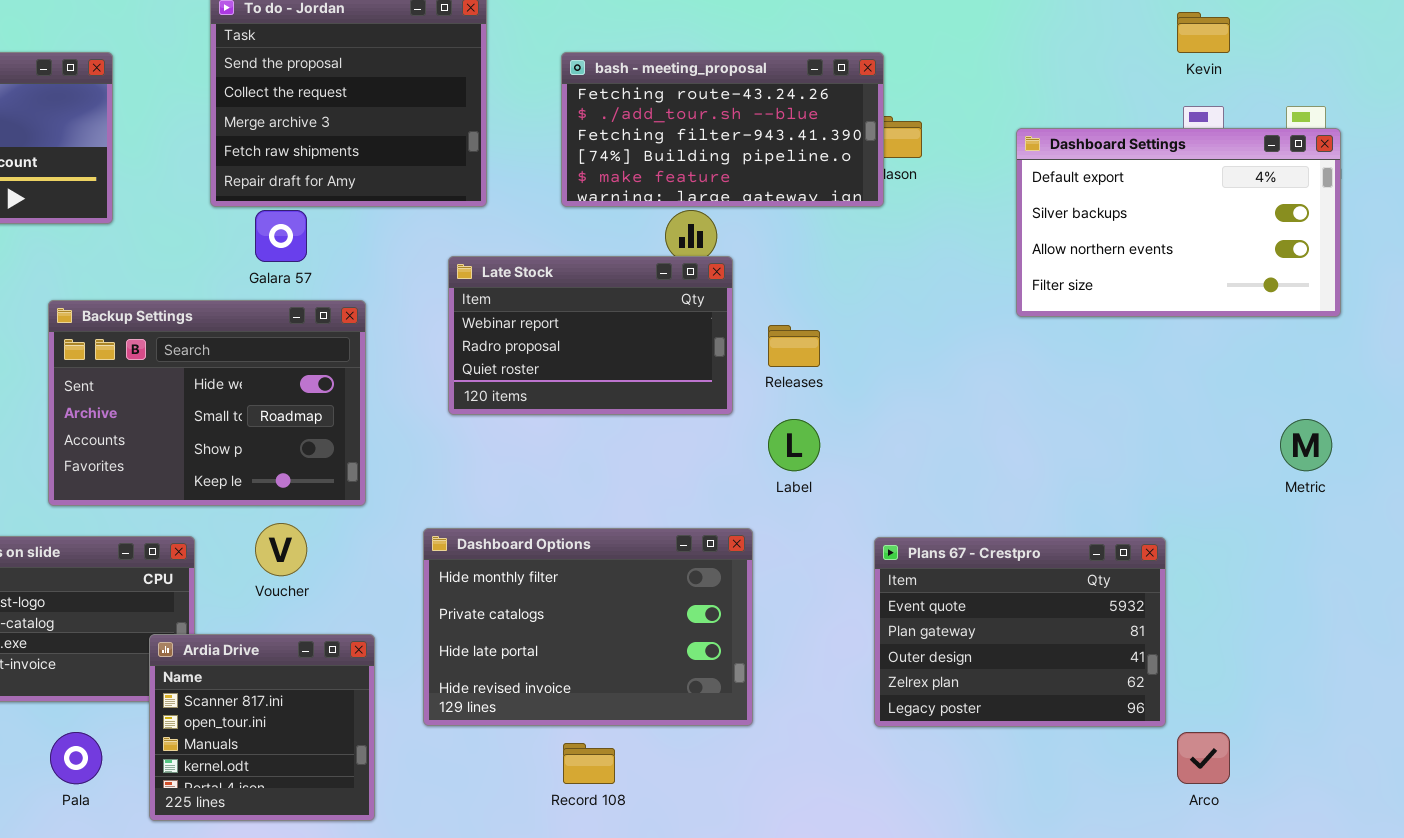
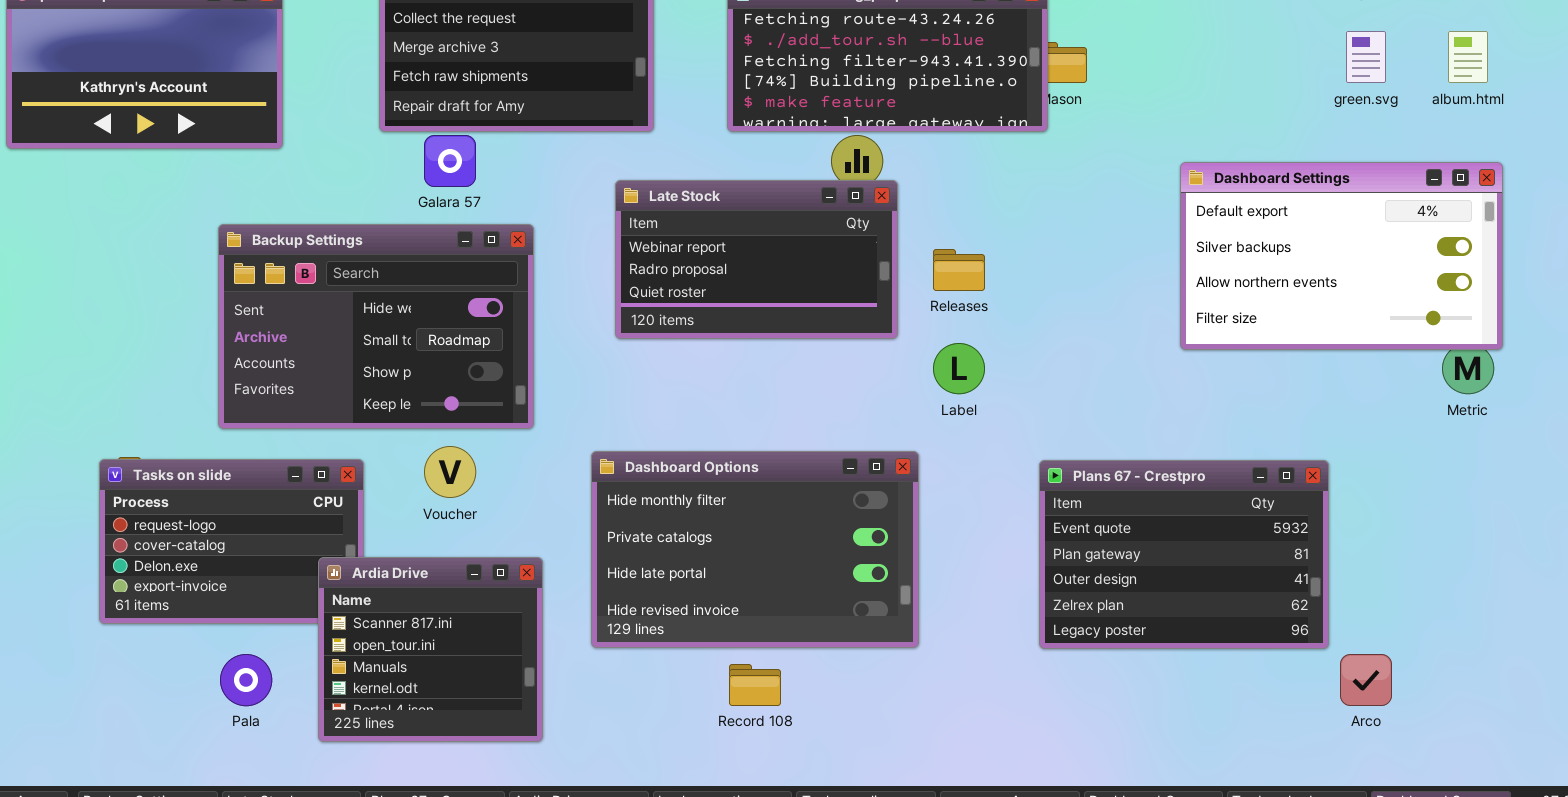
Dashboard Settings: [1016,128,1341,317] -> [1180,162,1503,350], moved

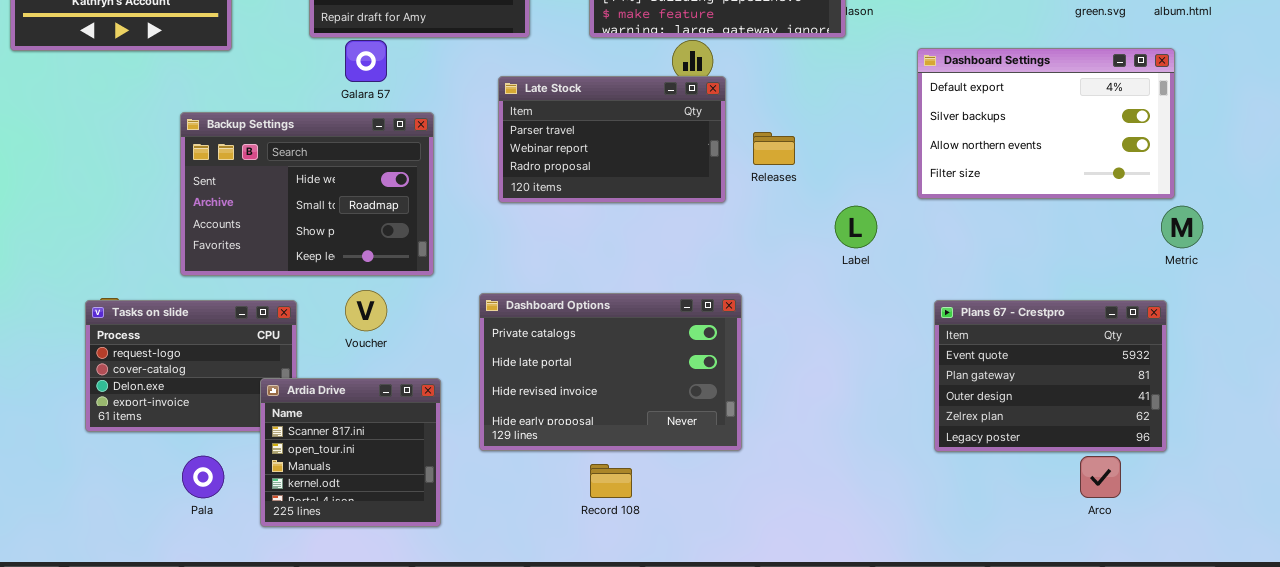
Dashboard Settings: [1180,162,1503,350] -> [917,48,1175,199], moved
Late Stock: [615,180,898,339] -> [498,76,726,203], scrolled up 1 row
Label: [933,343,985,394] -> [835,206,877,248], moved
Dashboard Options: [591,451,919,648] -> [479,293,742,451], scrolled down 1 row
Plans 67 - Crestpro: [1039,460,1329,649] -> [934,300,1167,452], moved

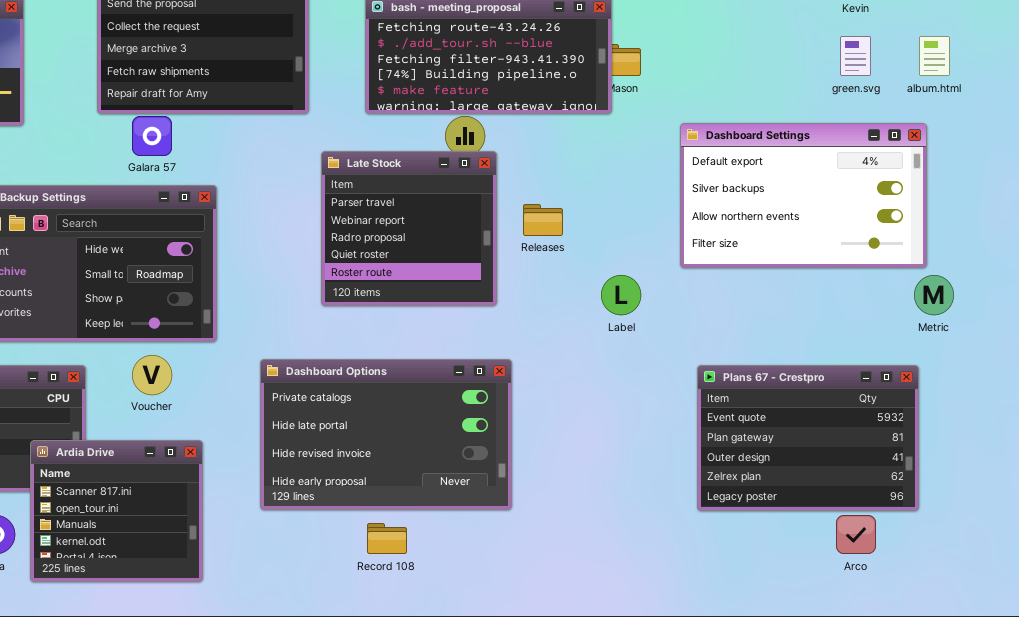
Late Stock: [498,76,726,203] -> [321,151,497,306], resized
Ardia Drive: [260,378,441,527] -> [30,440,203,582], moved

